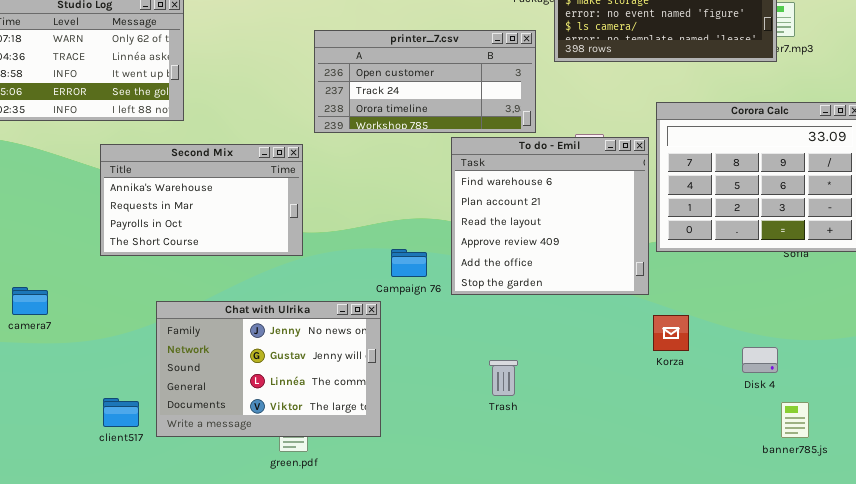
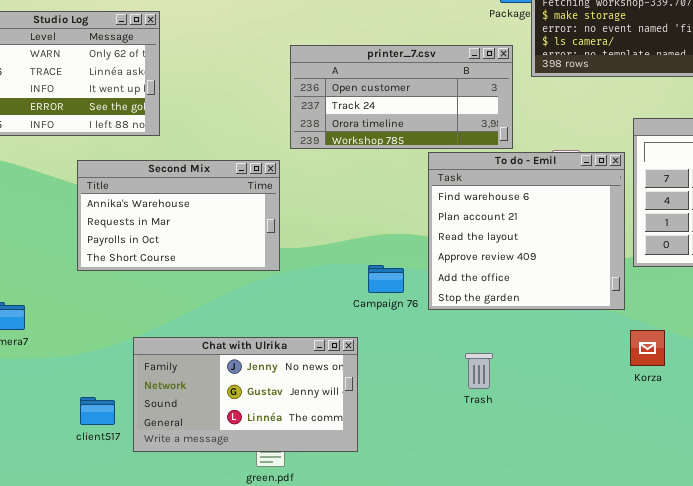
Chat with Ulrika: [156,301,381,437] -> [133,337,358,452], resized
Trash: [489,360,518,396] -> [465,353,493,389], moved
client517: [103,398,139,427] -> [80,397,115,425], moved

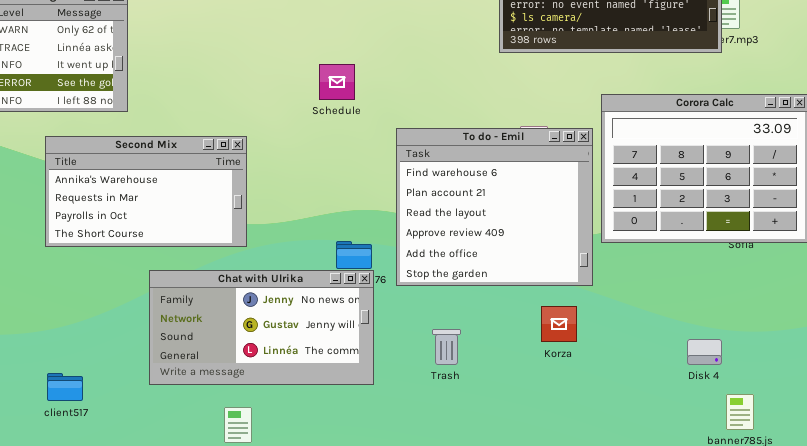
printer_7.csv: [290,45,513,149] -> none, closed
Korza: [630,330,665,366] -> [541,306,577,342], moved
Chat with Ulrika: [133,337,358,452] -> [149,270,374,385], moved

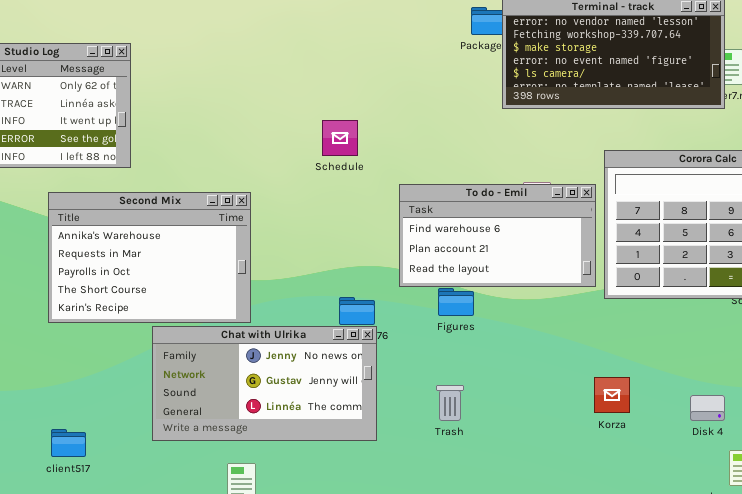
To do - Emil: [396,128,593,286] -> [399,184,596,287], resized
Second Mix: [45,136,247,247] -> [48,192,251,323], resized
Korza: [541,306,577,342] -> [594,377,630,413], moved

